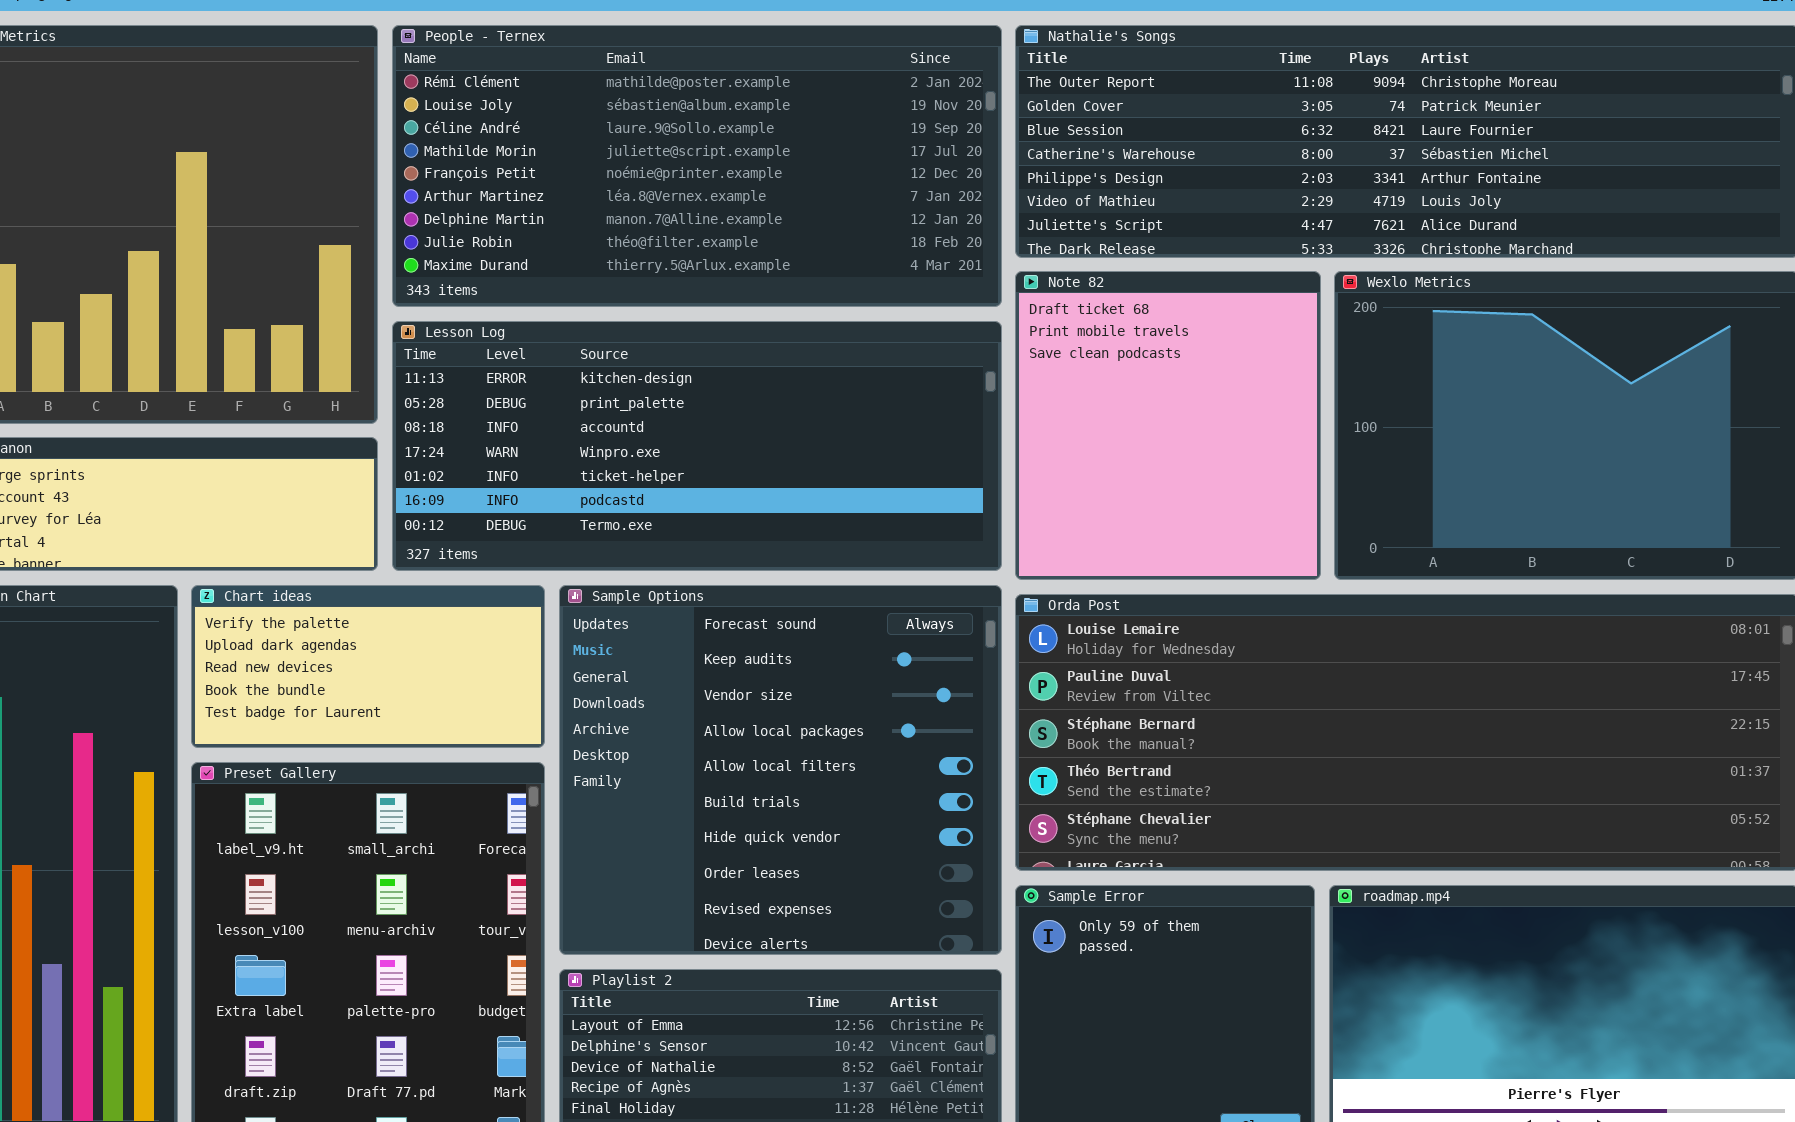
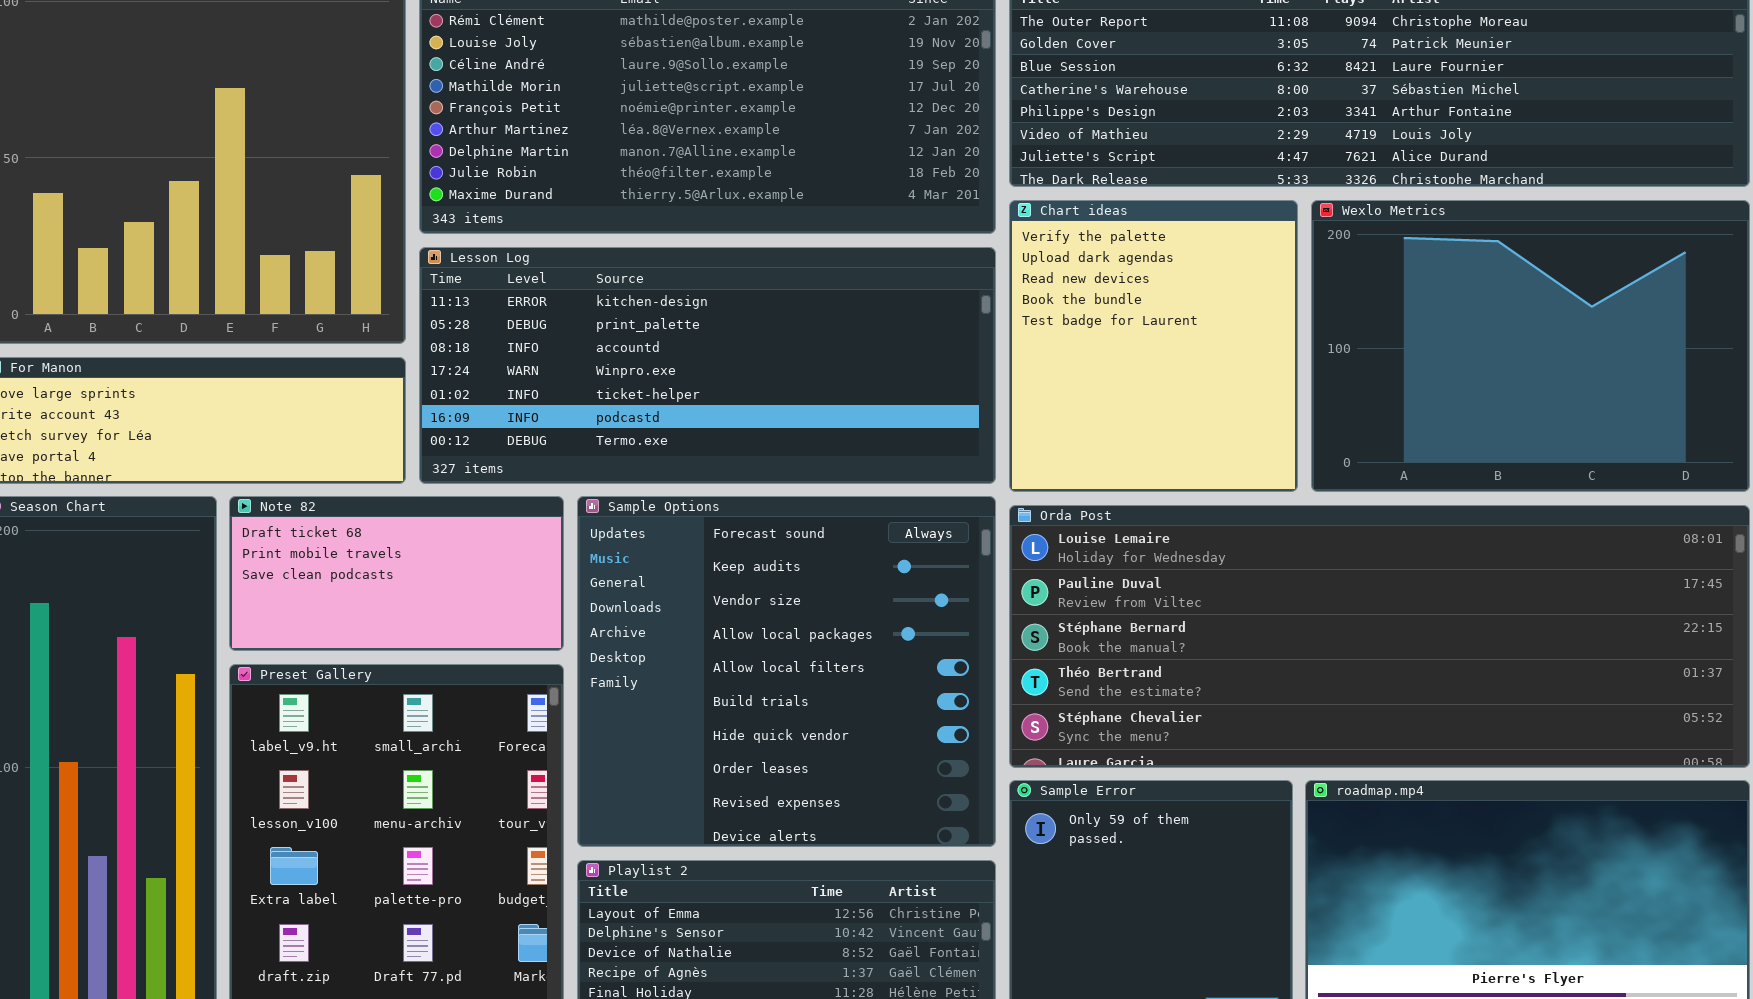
Note 82: [1015,271,1321,580] -> [229,496,564,651], moved, resized
Chart ideas: [191,585,545,748] -> [1009,200,1298,492], moved, resized

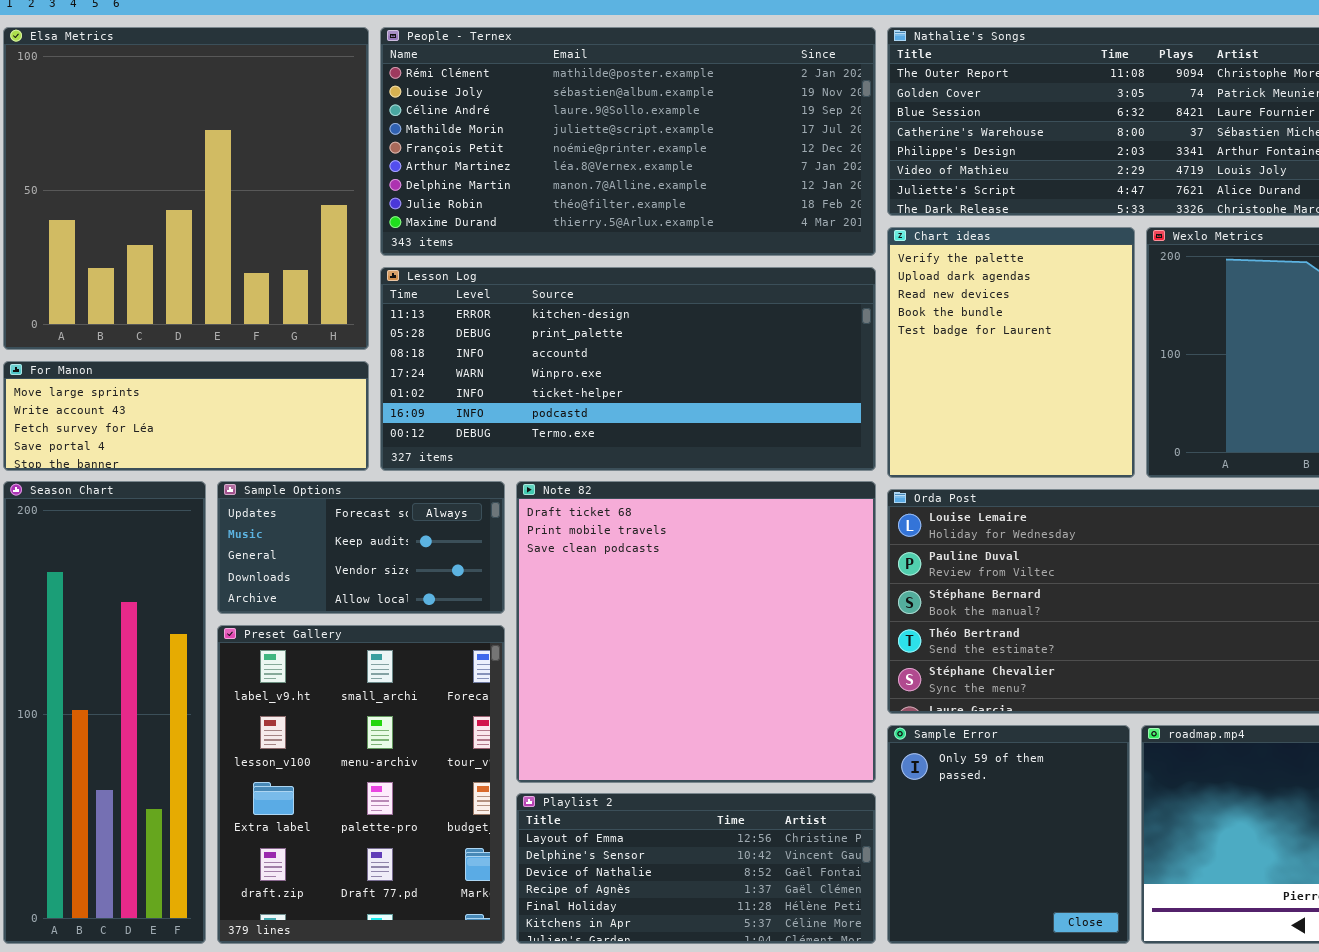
Note 82: [229,496,564,651] -> [516,481,876,783], moved, resized
Sample Options: [577,496,996,847] -> [217,481,505,614], moved, resized

